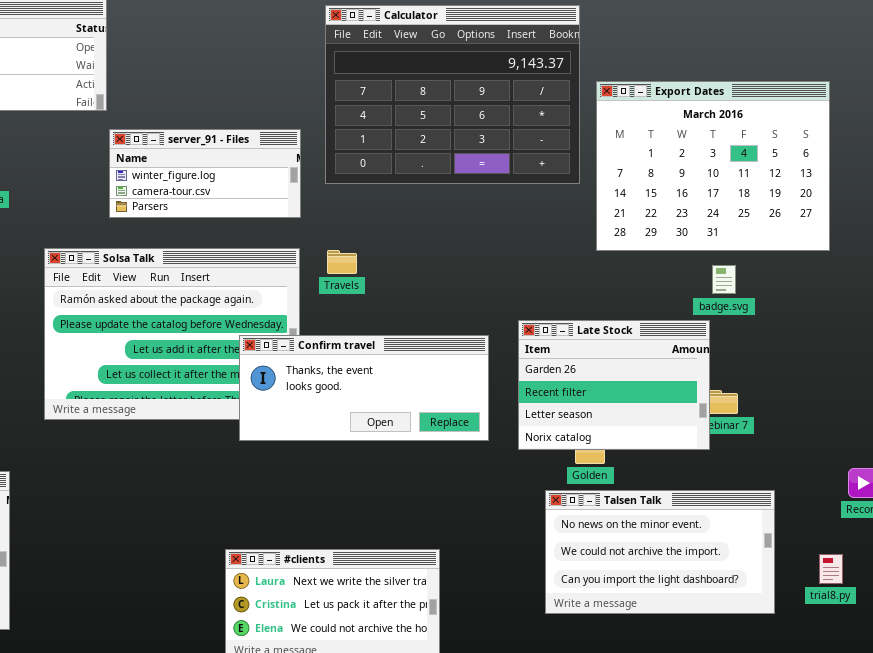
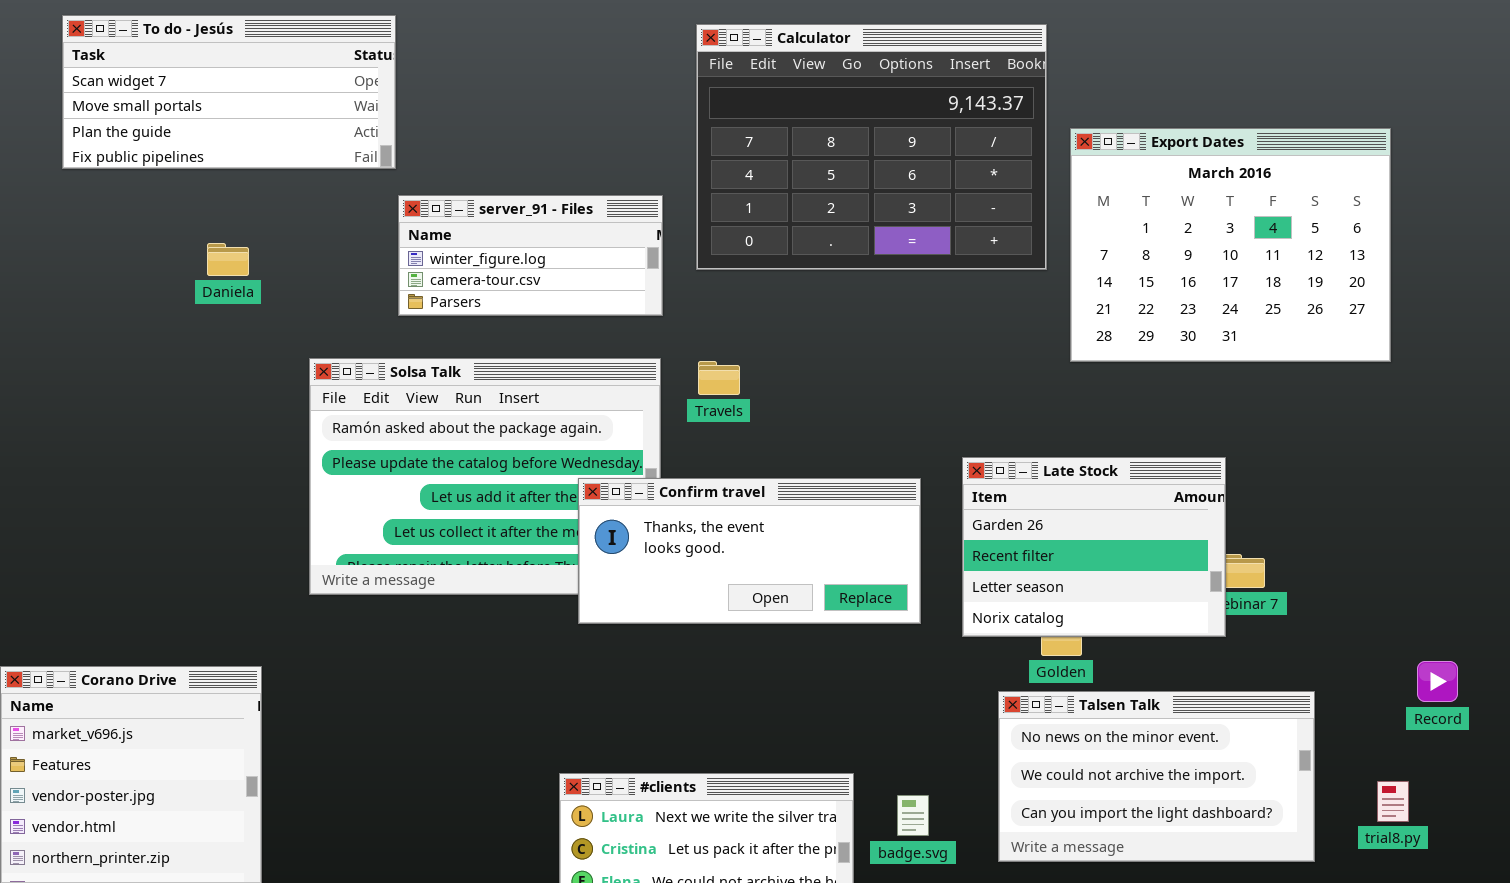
badge.svg: [712,265,736,294] -> [897,795,929,836], moved

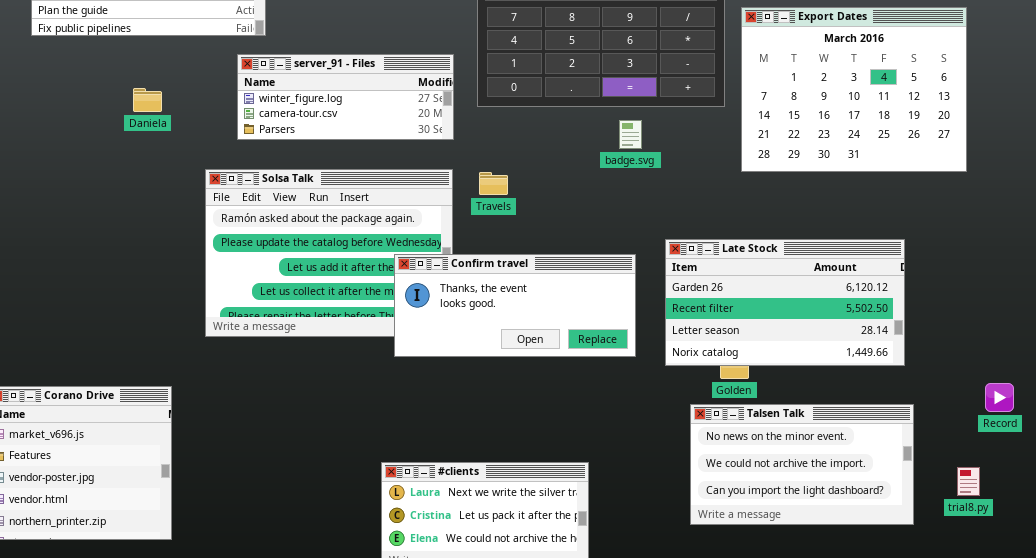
server_91 - Files: [398,195,663,316] -> [237,54,454,140], resized
Late Stock: [962,457,1226,637] -> [665,239,905,366], resized
badge.svg: [897,795,929,836] -> [619,120,642,149], moved

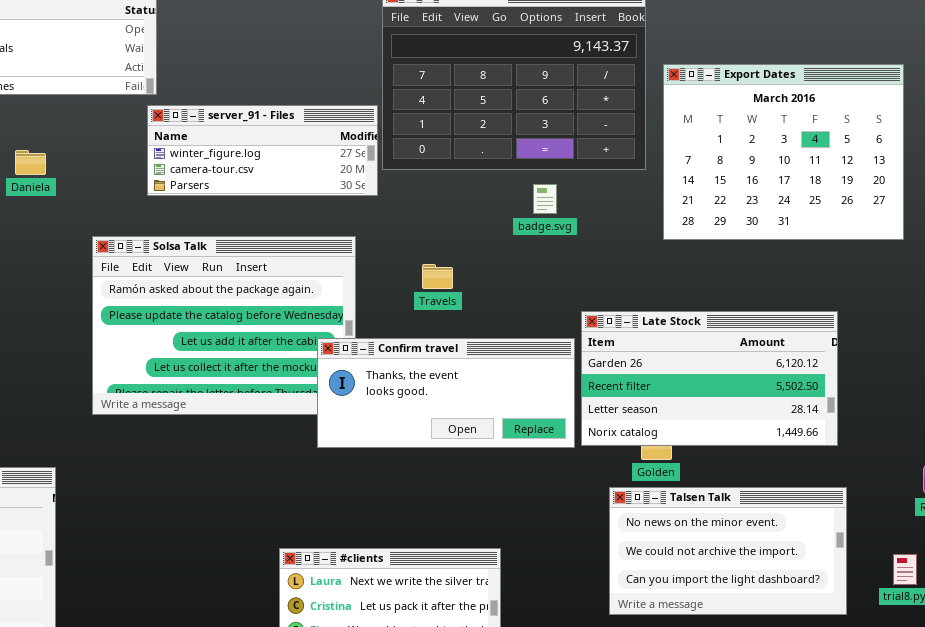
server_91 - Files: [237,54,454,140] -> [147,105,378,196], moved
Travels: [479,172,508,195] -> [422,264,453,289], moved
Confirm travel: [394,254,636,357] -> [317,338,575,448], moved

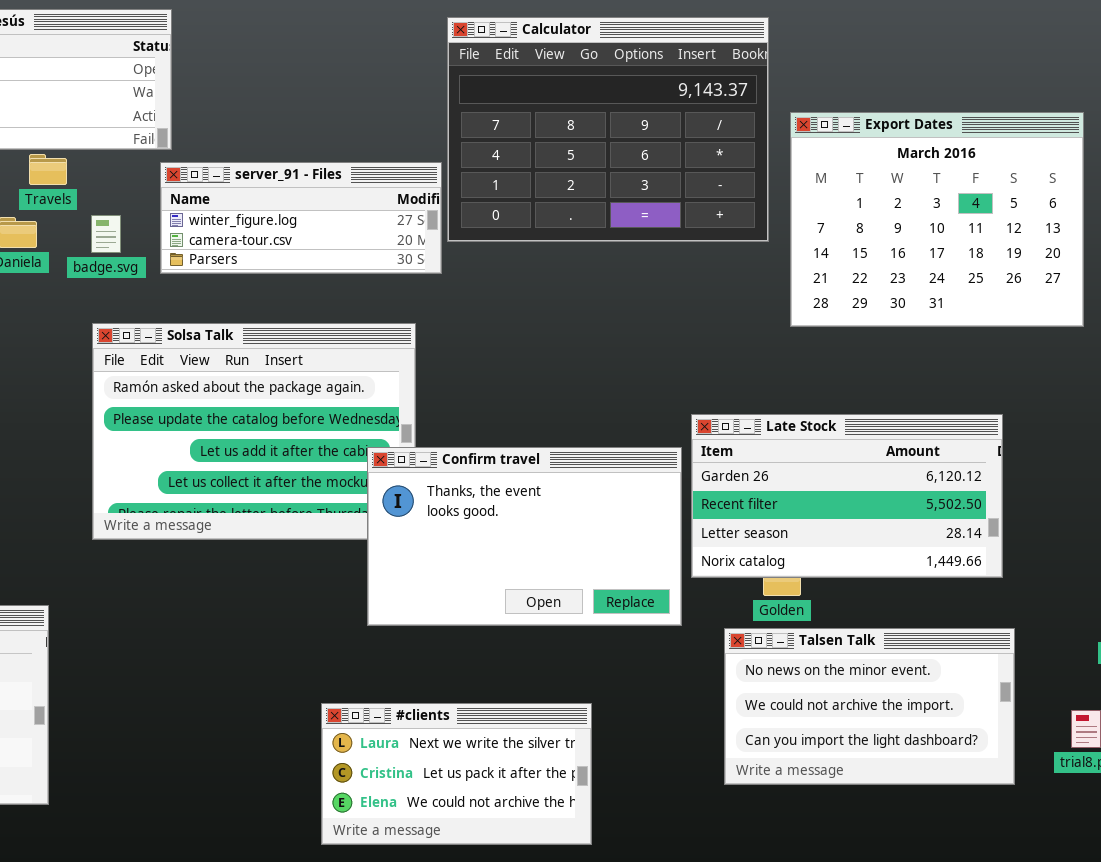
badge.svg: [533,184,557,214] -> [91,215,121,253], moved
Travels: [422,264,453,289] -> [29,154,67,185], moved
Confirm travel: [317,338,575,448] -> [367,447,682,626], resized

